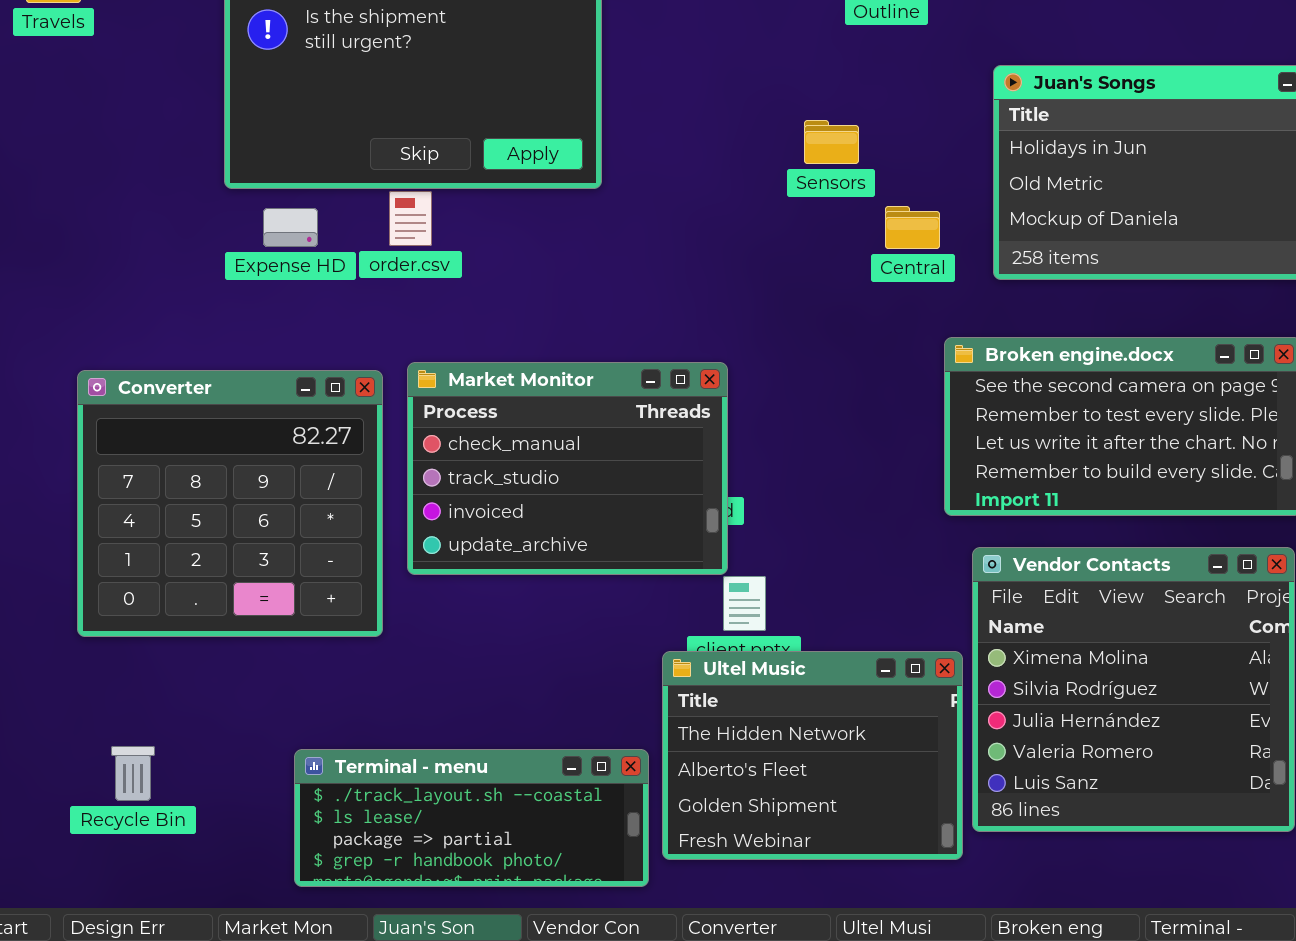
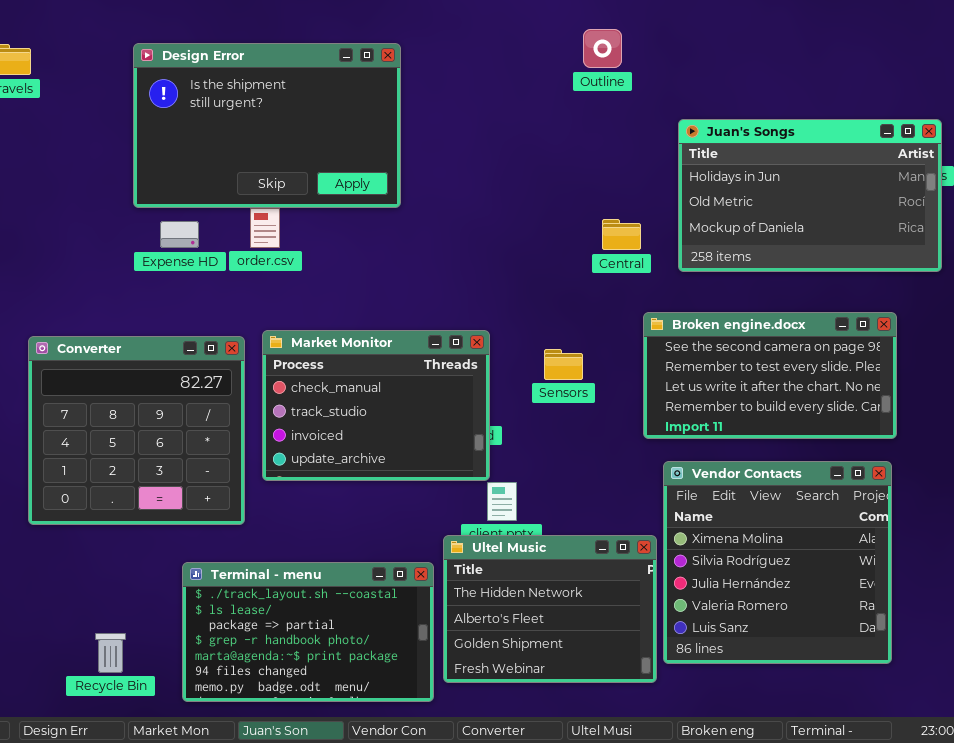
Sensors: [804,120,859,164] -> [544,349,583,380], moved
Recycle Bin: [111,746,155,801] -> [95,633,126,673], moved
Terminal - menu: [294,749,649,887] -> [182,562,434,702], resized

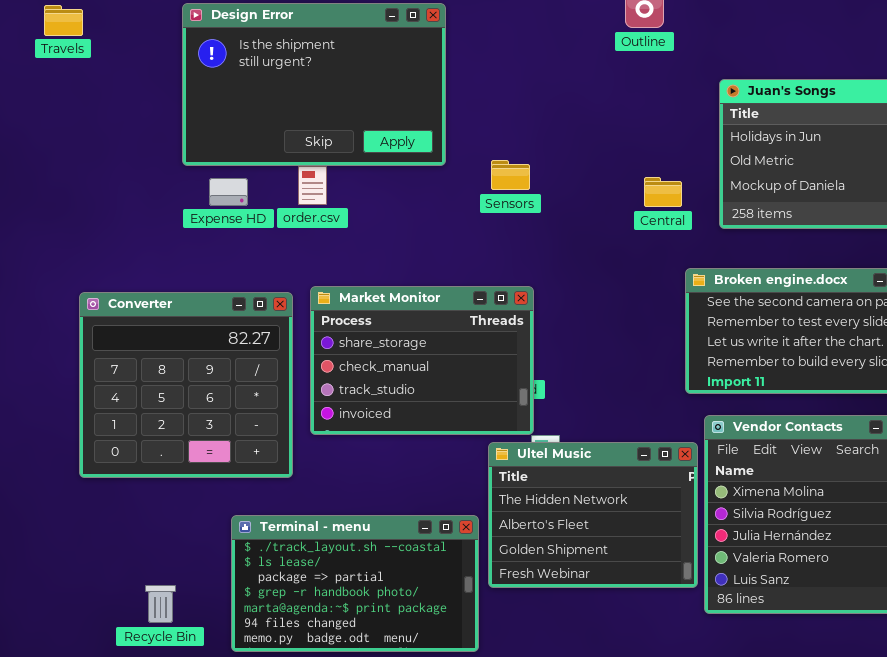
Market Monitor: [262,330,490,481] -> [310,286,534,435], scrolled up 1 row
Sensors: [544,349,583,380] -> [491,160,530,190], moved
Ultel Music: [443,535,657,683] -> [488,442,698,588], moved

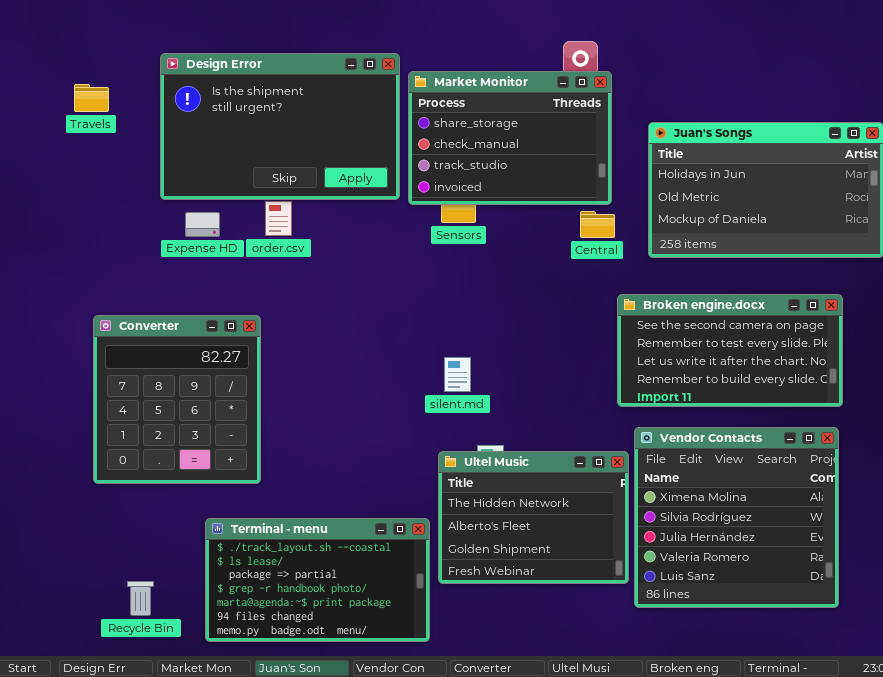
Travels: [44,5,83,36] -> [74,84,109,112], moved
Market Monitor: [310,286,534,435] -> [408,71,612,205], moved
Converter: [79,292,293,478] -> [93,315,261,484], resized

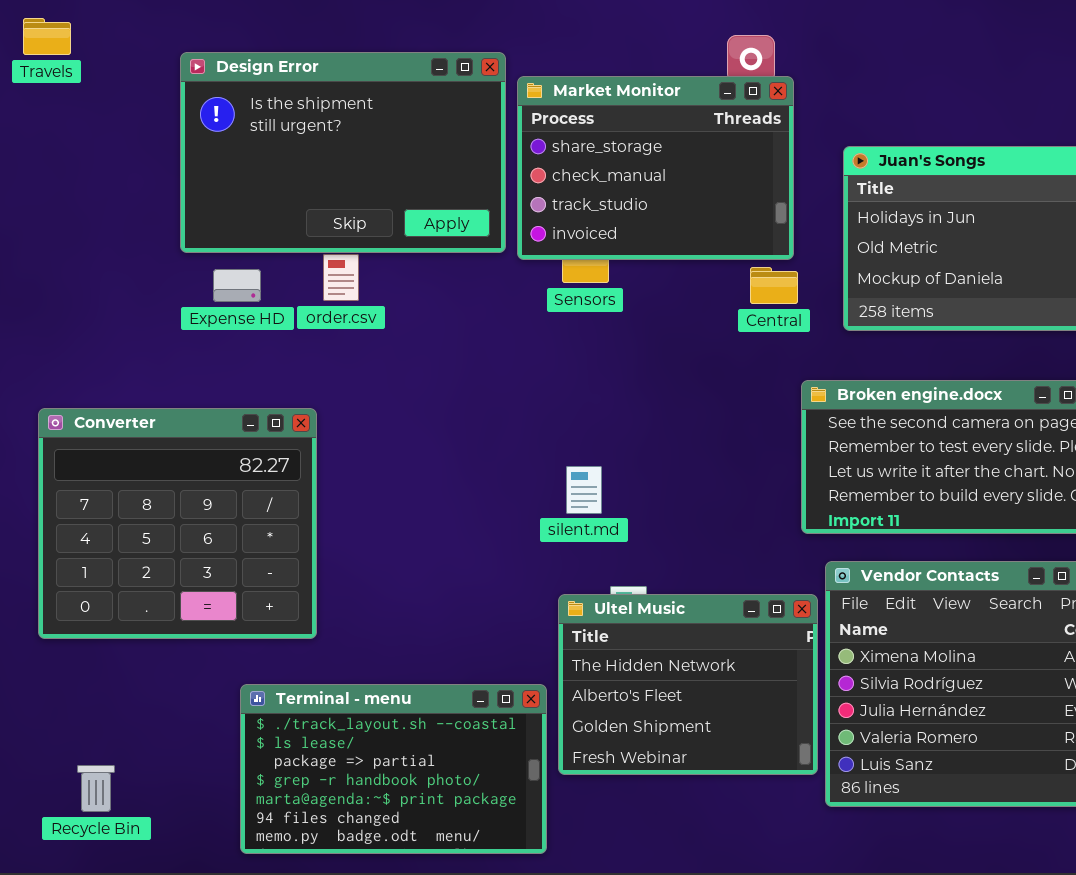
Travels: [74,84,109,112] -> [23,18,71,55], moved
Converter: [93,315,261,484] -> [38,408,317,639], resized
Recycle Bin: [127,581,154,616] -> [77,765,115,812], moved

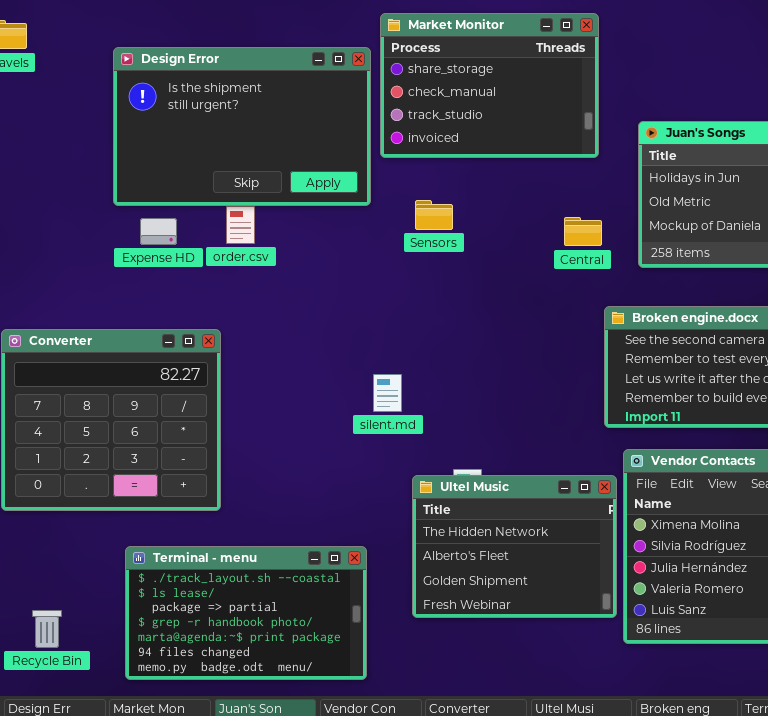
Market Monitor: [517,76,794,260] -> [380,13,599,158], moved
silent.md: [566,466,602,514] -> [373,374,402,412], moved
Terminal - menu: [240,684,547,854] -> [125,546,367,680], moved

